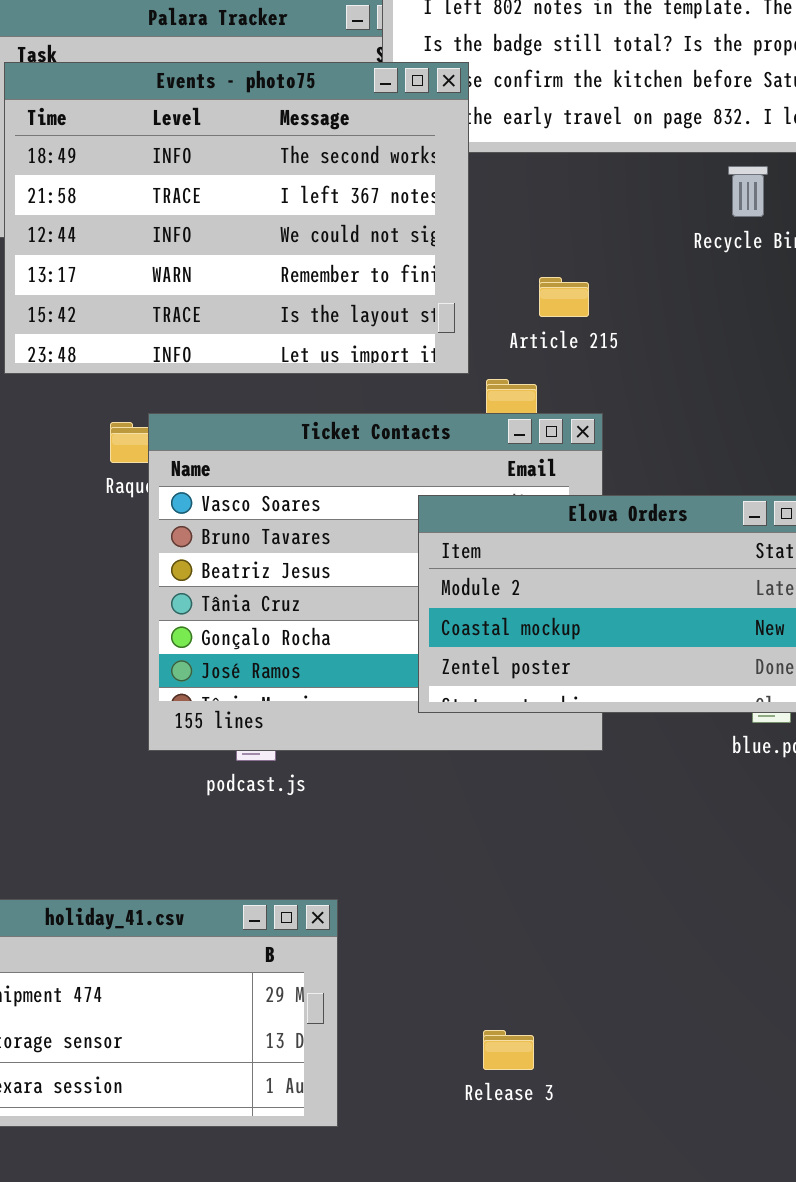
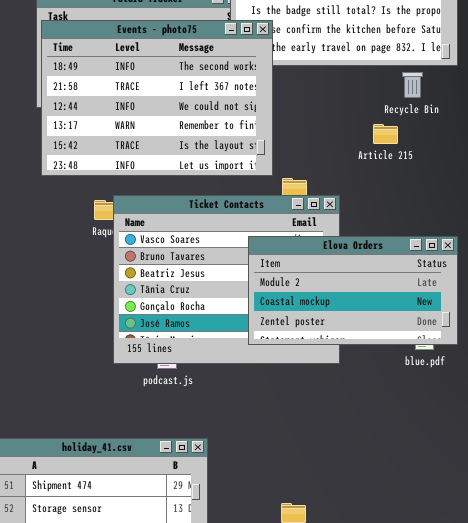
Article 215: [539,277,589,317] -> [373,124,398,144], moved

